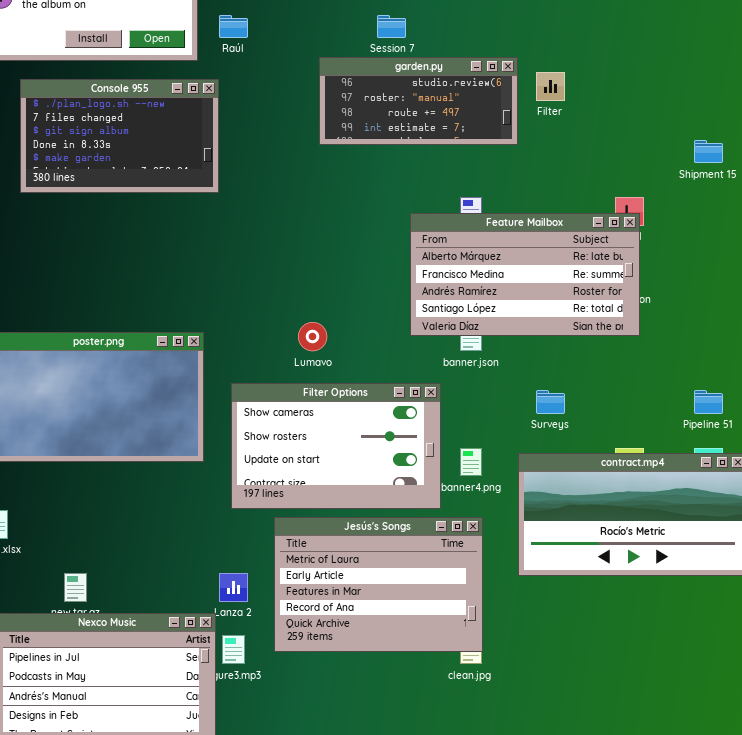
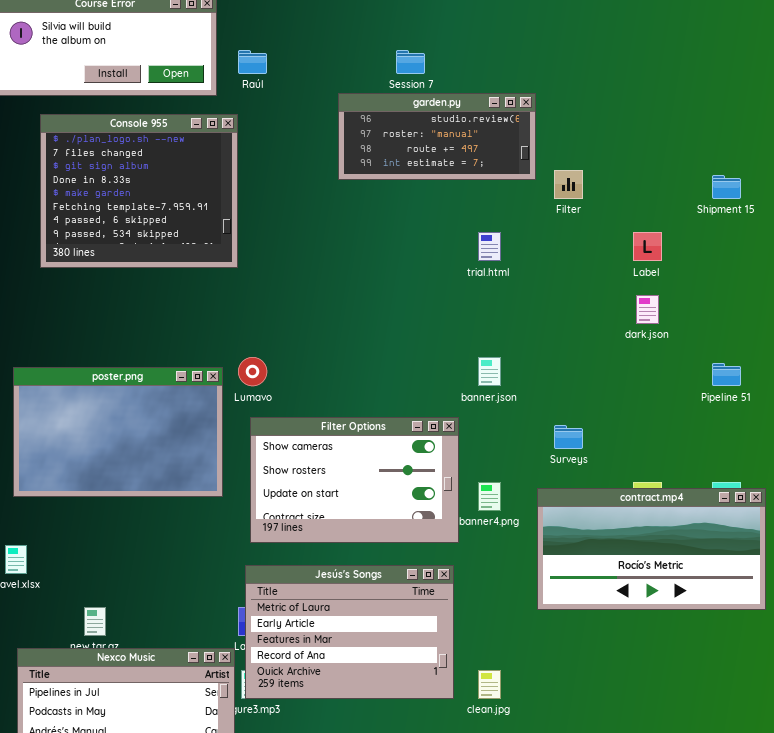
Filter: [536,72,565,101] -> [554,170,583,199], moved
Console 955: [20,79,219,193] -> [40,114,238,268], resized
Feature Mailbox: [410,213,640,336] -> none, closed
Lumavo: [298,322,327,351] -> [238,357,267,386], moved
Pipeline 51: [694,390,723,414] -> [712,363,741,386], moved
Jesús's Songs: [274,517,483,652] -> [245,565,454,699], moved

